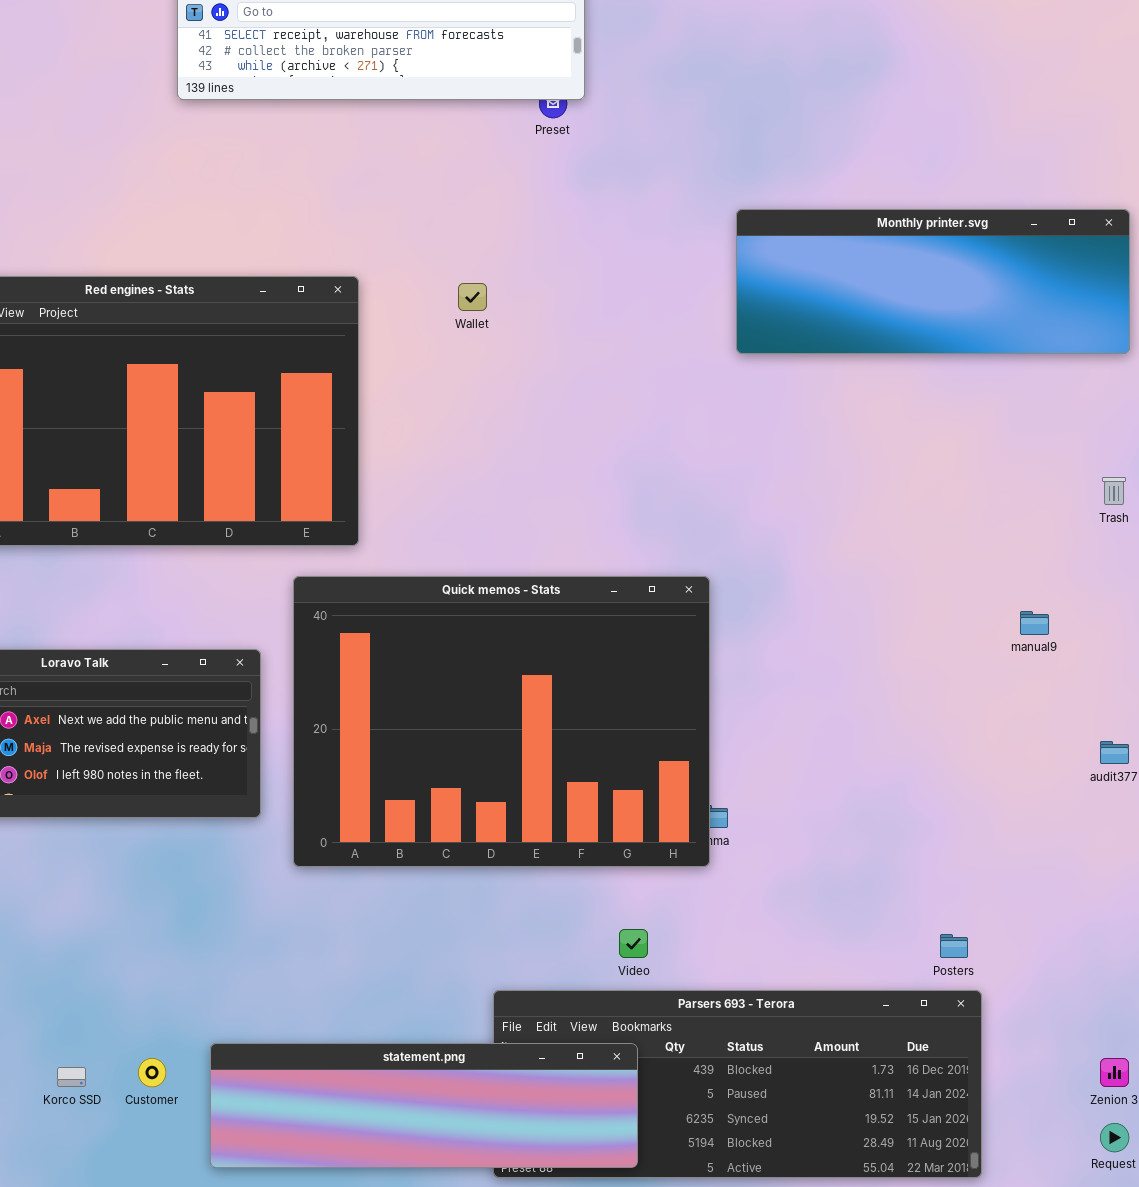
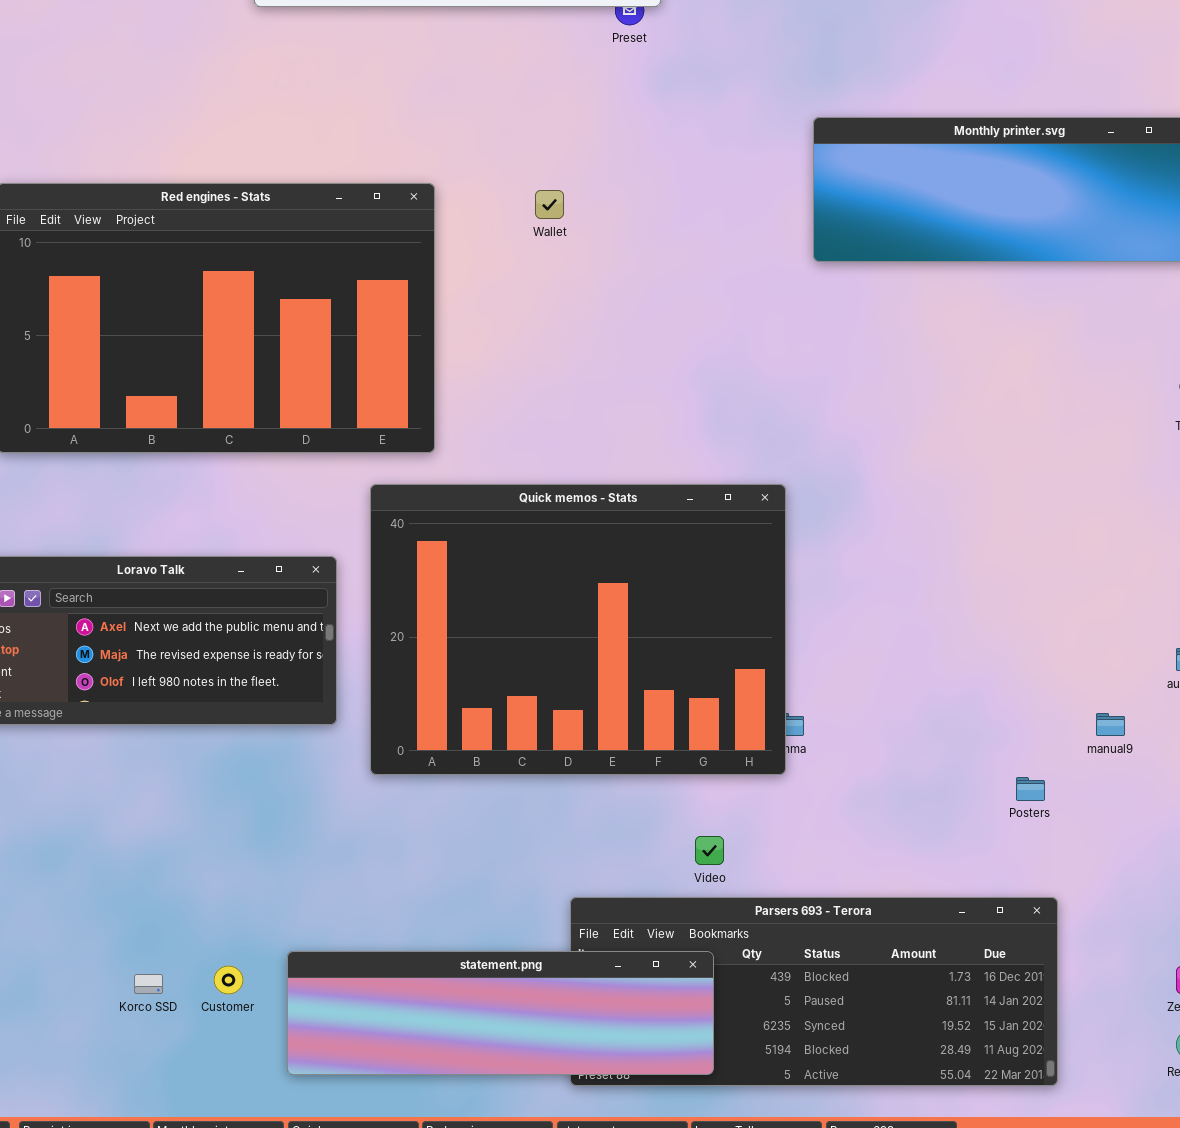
manual9: [1020,611,1049,635] -> [1096,713,1125,736], moved
Posters: [940,934,968,958] -> [1016,777,1045,801], moved

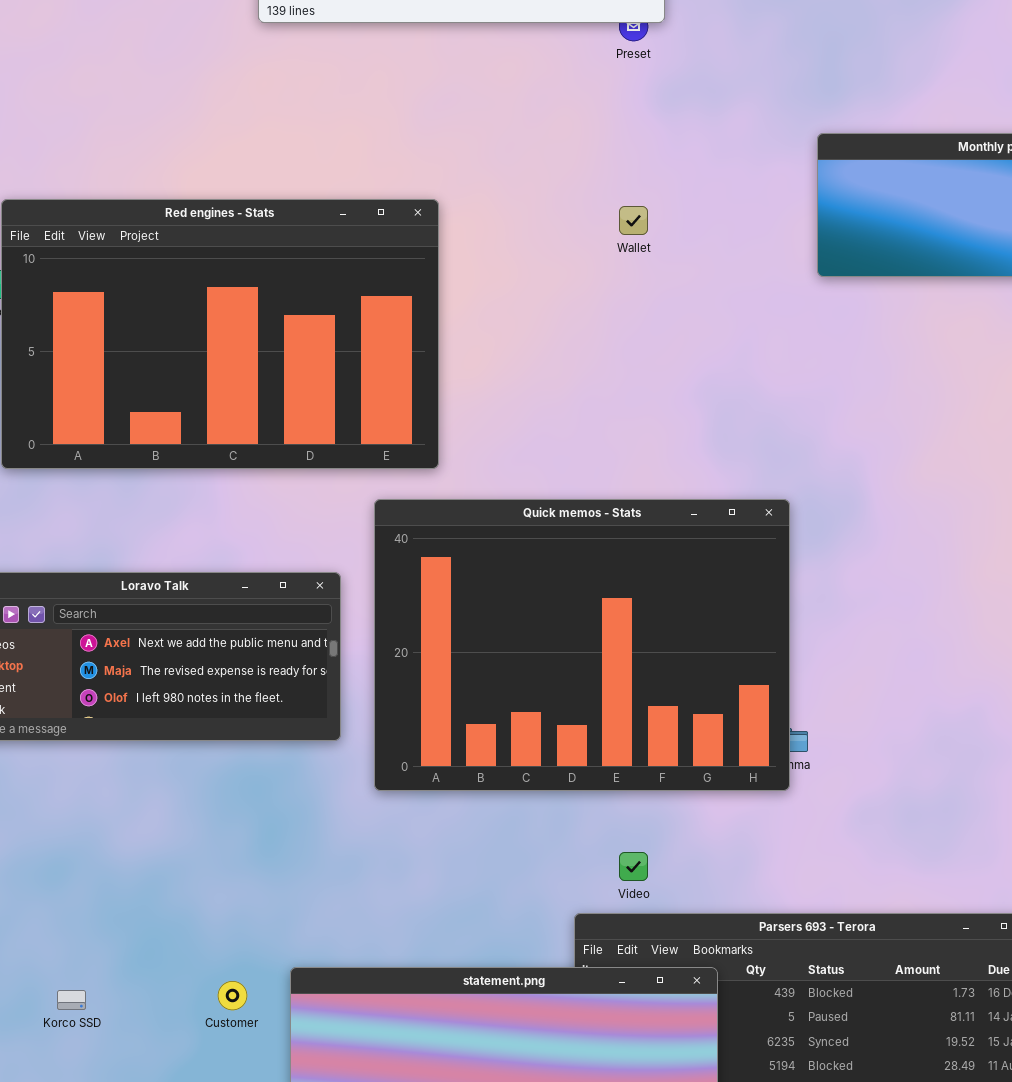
Wallet: [535,190,564,219] -> [619,206,648,235], moved
Video: [695,836,724,865] -> [619,852,648,881], moved
Korco SSD: [134,974,163,994] -> [57,990,86,1010], moved

